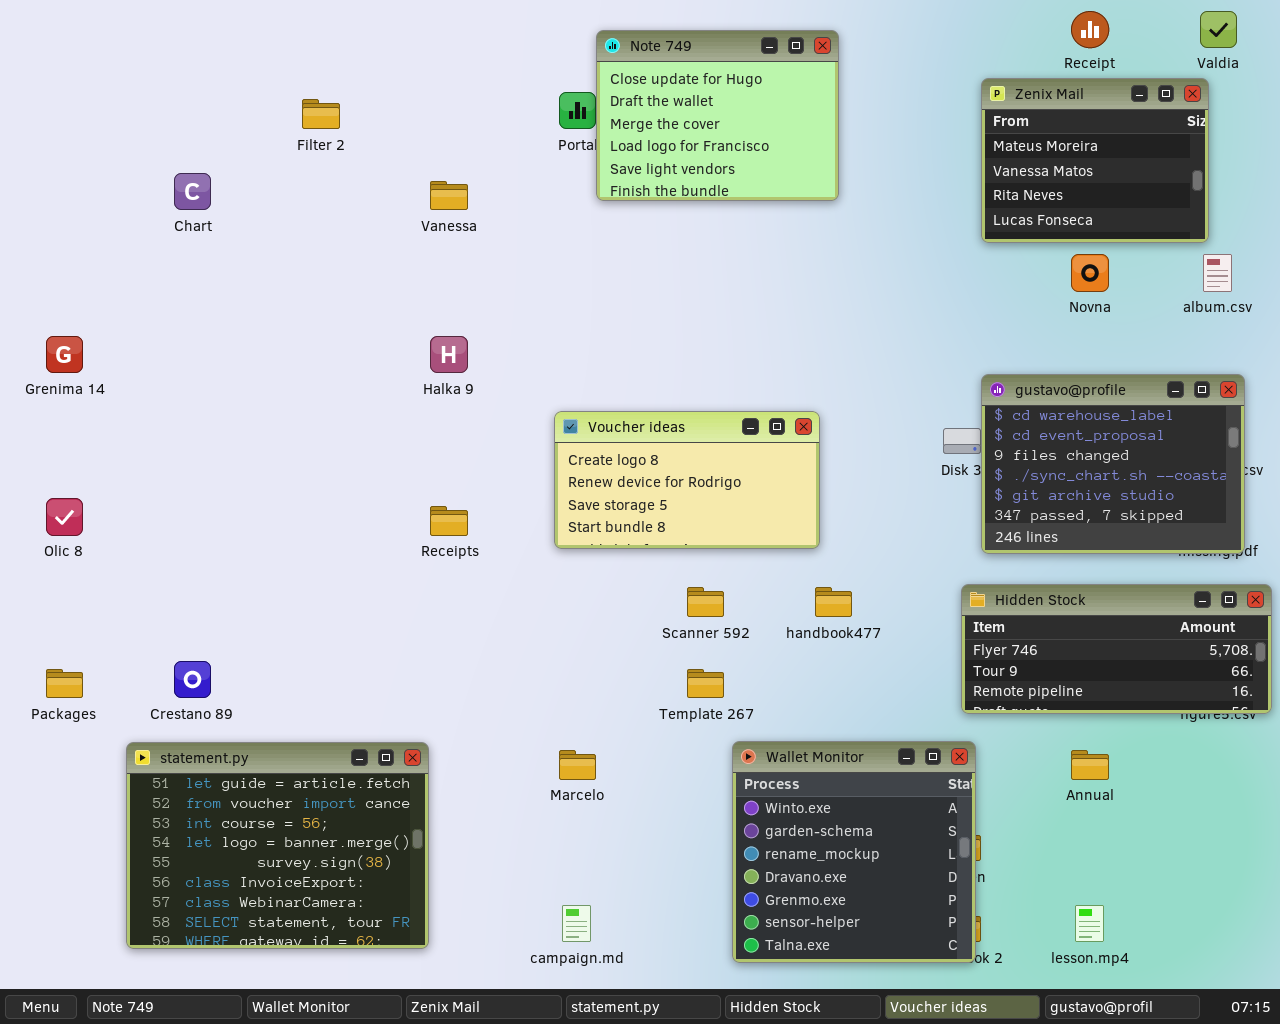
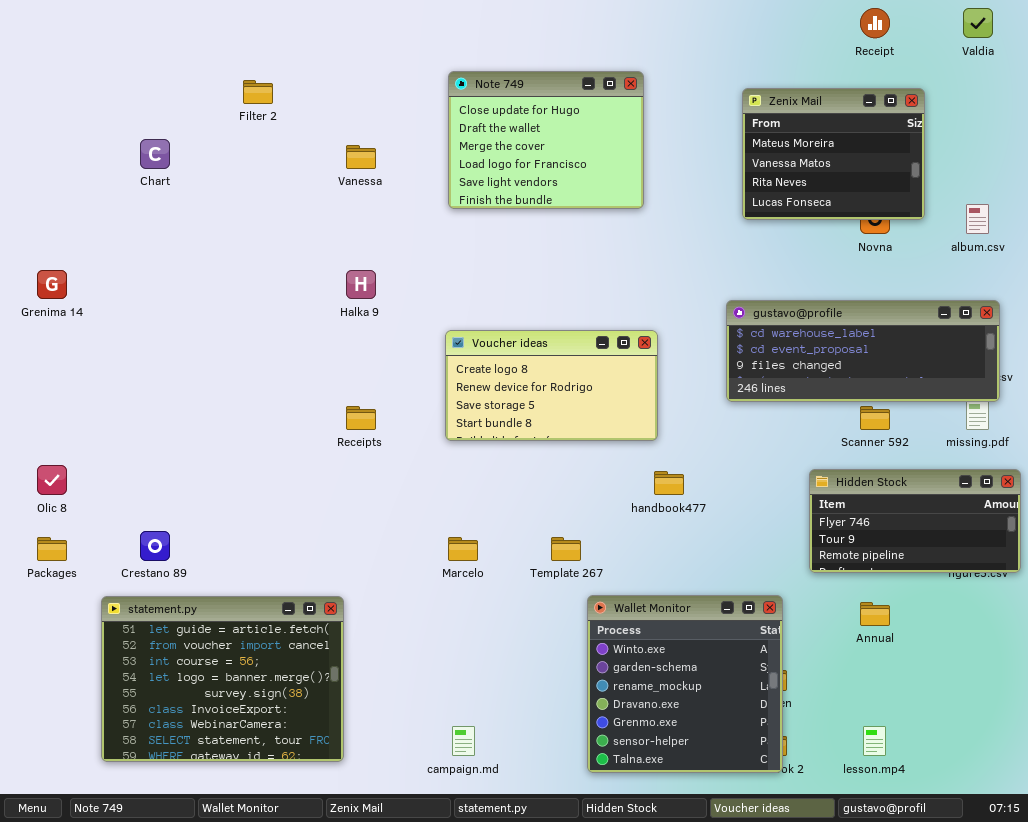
Note 749: [596,30,839,201] -> [448,71,644,209], moved
Zenix Mail: [981,78,1209,243] -> [742,88,925,220], moved
gustavo@profile: [981,374,1245,554] -> [726,300,1000,402], resized
Olic 8: [46,498,83,536] -> [37,465,67,495], moved
Hidden Stock: [961,584,1272,714] -> [809,469,1021,573], resized
Scanner 592: [687,587,724,617] -> [860,406,890,430], moved
Marcelo: [559,750,596,780] -> [448,537,478,561], moved

